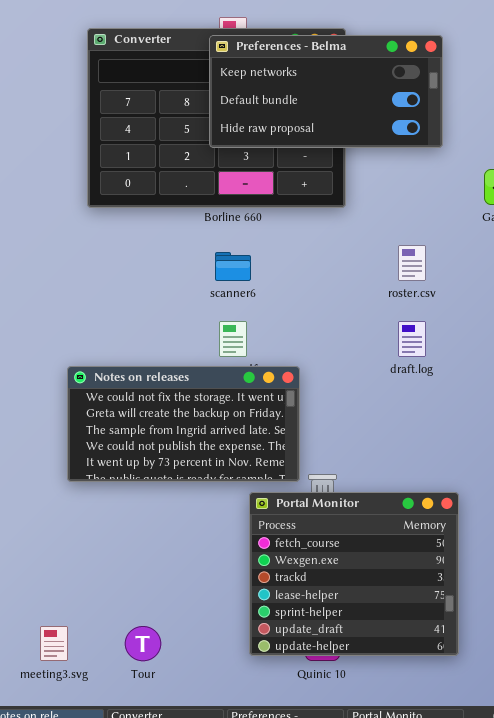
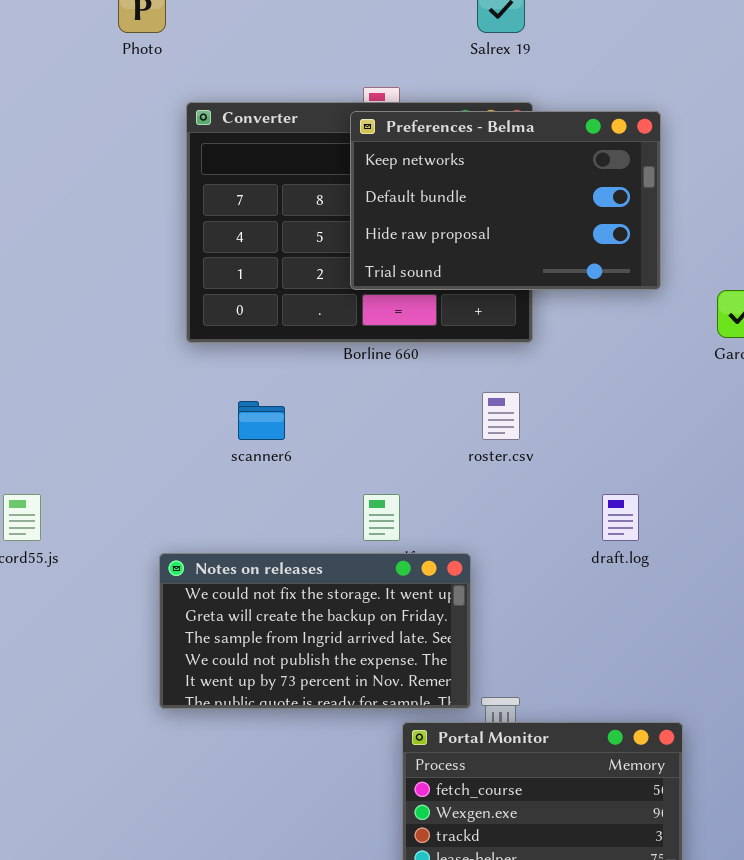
Preferences - Belma: [209,35,443,148] -> [350,111,661,290], resized
roster.csv: [398,245,426,281] -> [482,392,520,440], moved
scanner6: [215,252,251,281] -> [238,401,285,440], moved

